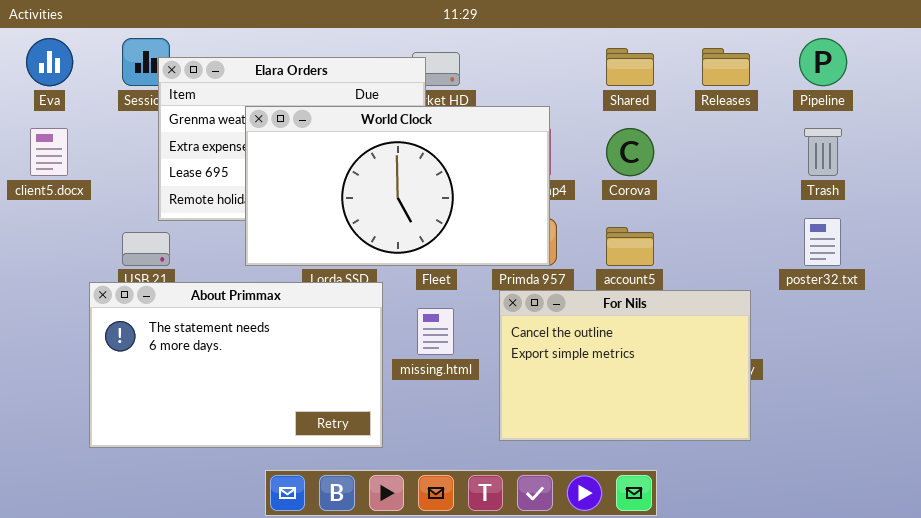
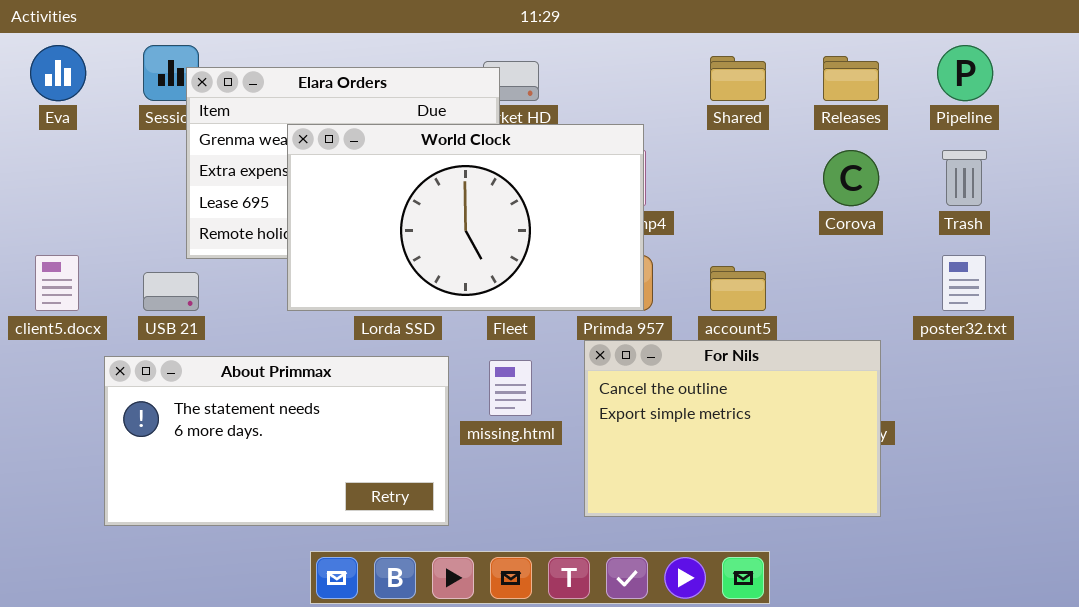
client5.docx: [30,128,68,176] -> [35,255,79,311], moved
Corova: [606,128,654,176] -> [823,150,879,206], moved
About Primmax: [89,282,383,448] -> [104,356,449,526], resized

